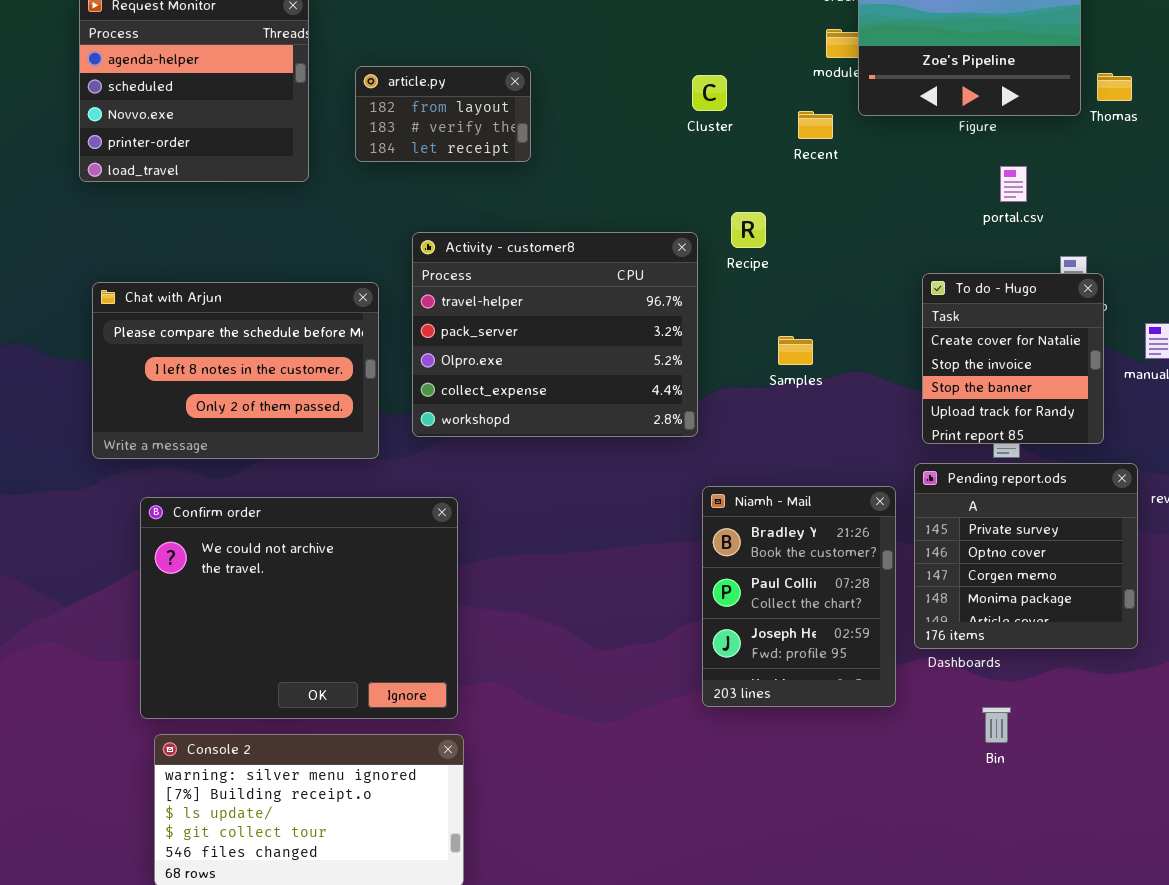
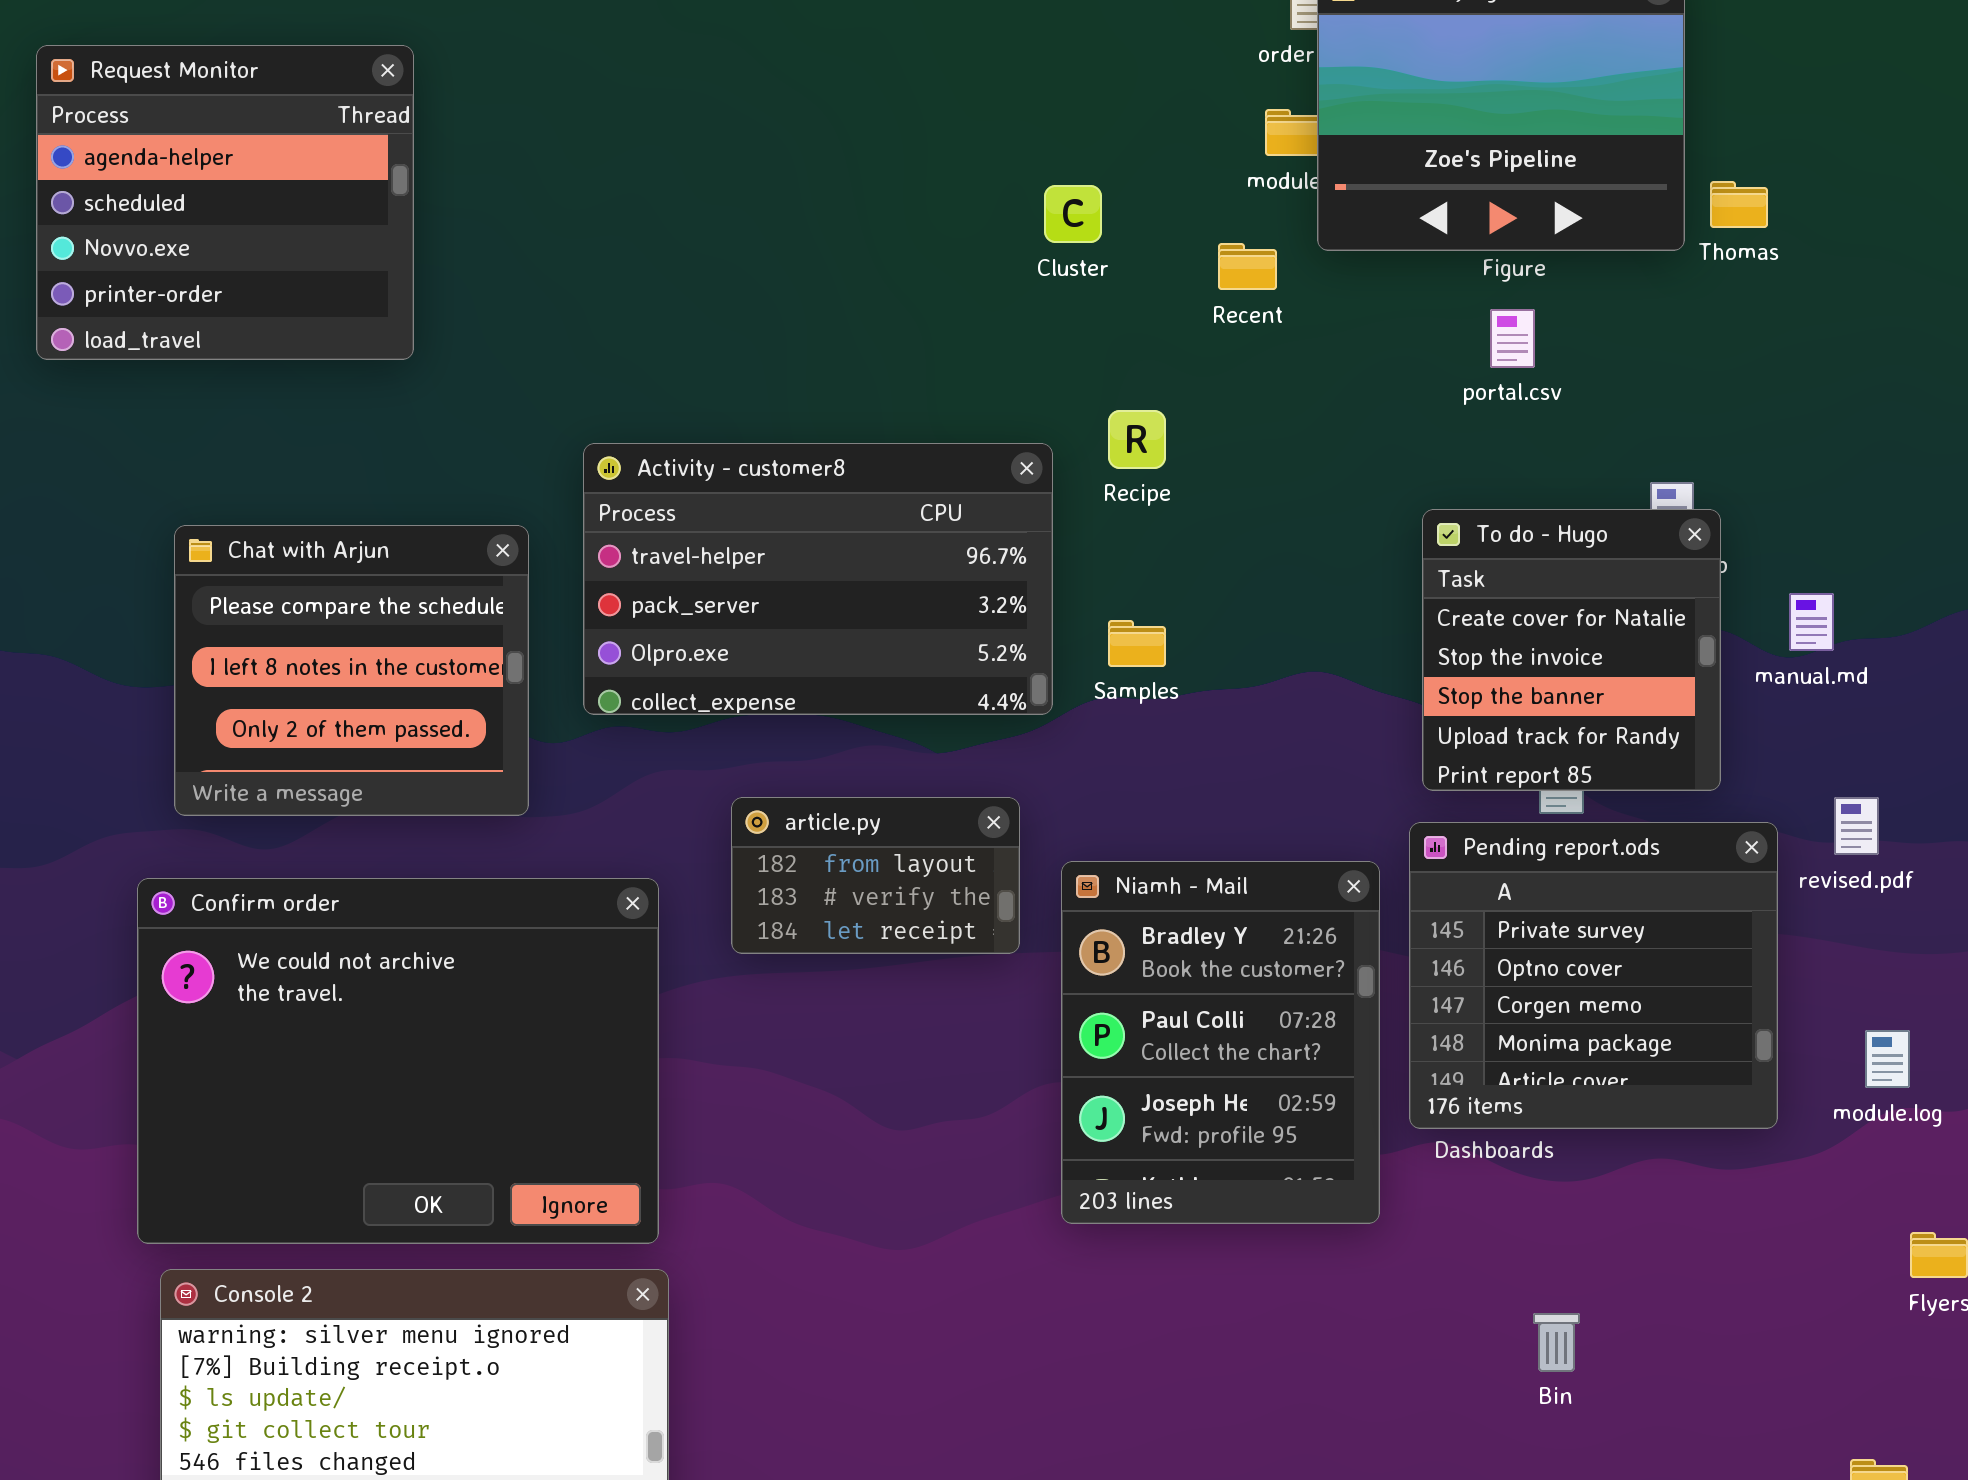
article.py: [355,66,531,162] -> [731,797,1020,954], moved
portal.csv: [1000,166,1027,202] -> [1490,309,1535,368], moved
Activity - customer8: [412,232,698,437] -> [583,443,1053,715], resized
Chat with Arjun: [92,282,379,459] -> [174,525,529,816], resized
Samples: [778,336,813,365] -> [1108,620,1166,667], moved
Bin: [982,707,1011,743] -> [1533,1313,1580,1372], moved

